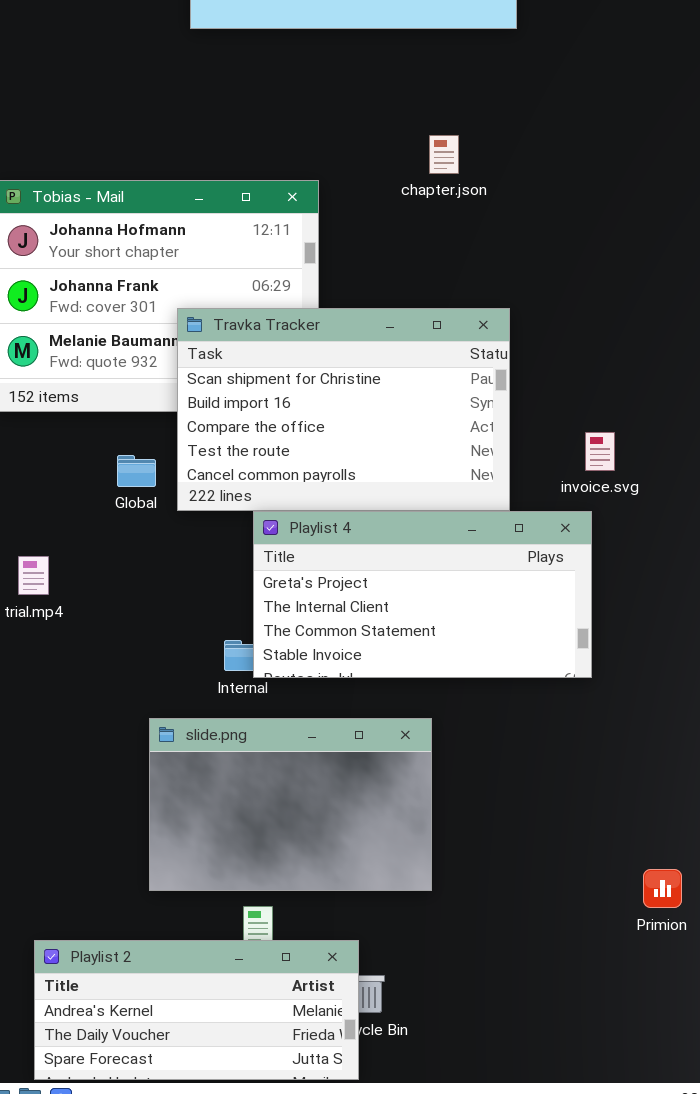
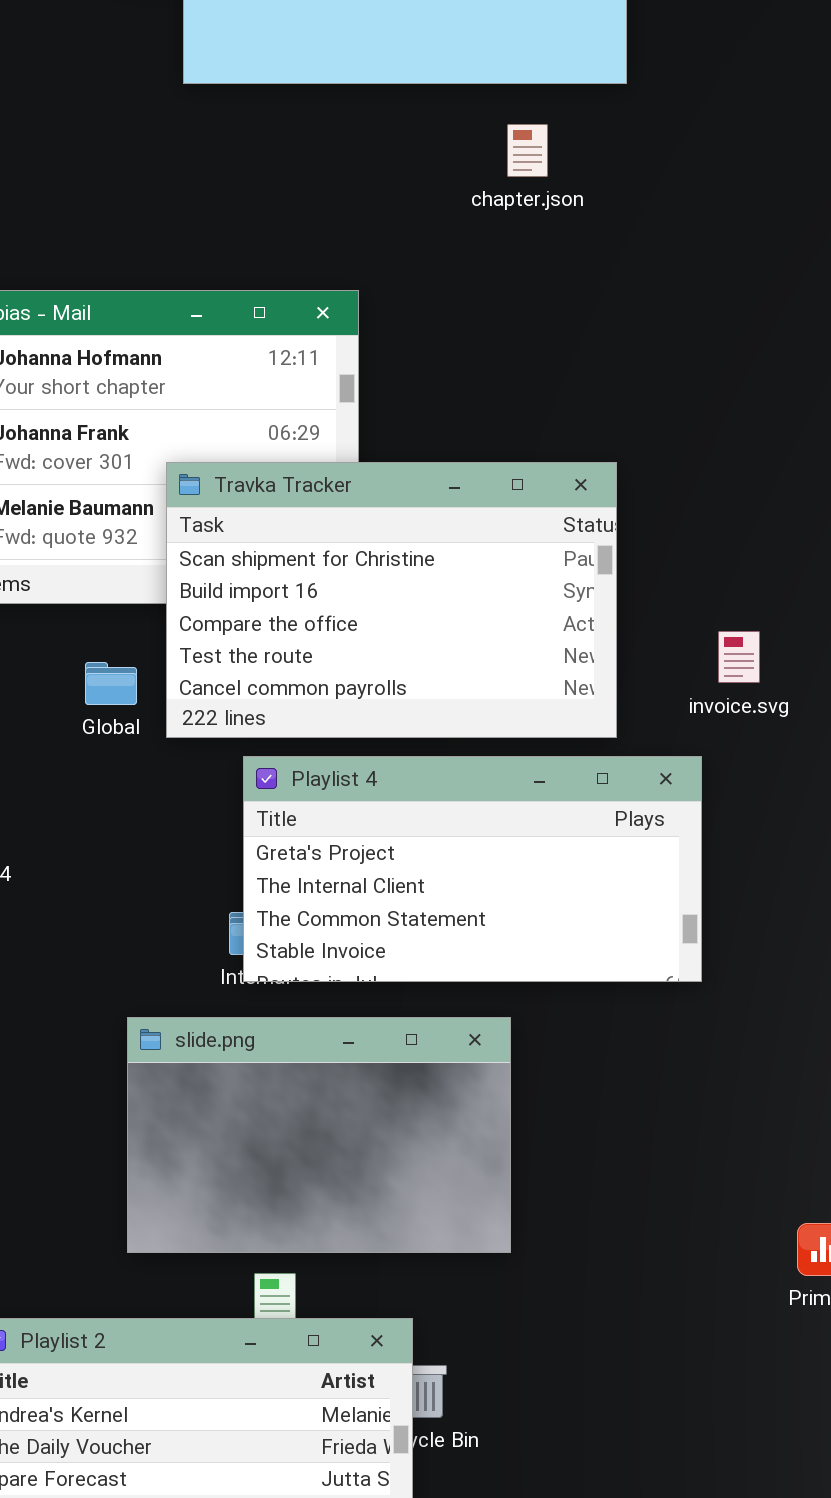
chapter.json: [429,135,459,174] -> [507,124,548,177], moved
Playlist 4: [253,511,592,678] -> [243,756,702,982], moved

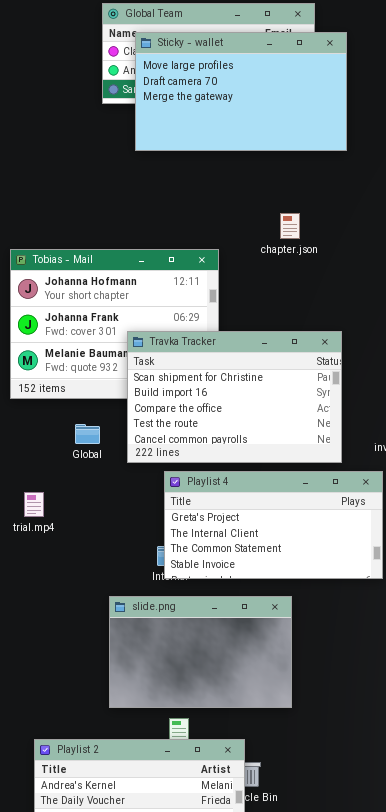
chapter.json: [507,124,548,177] -> [280,213,300,239], moved
Global: [85,662,137,705] -> [75,424,100,444], moved

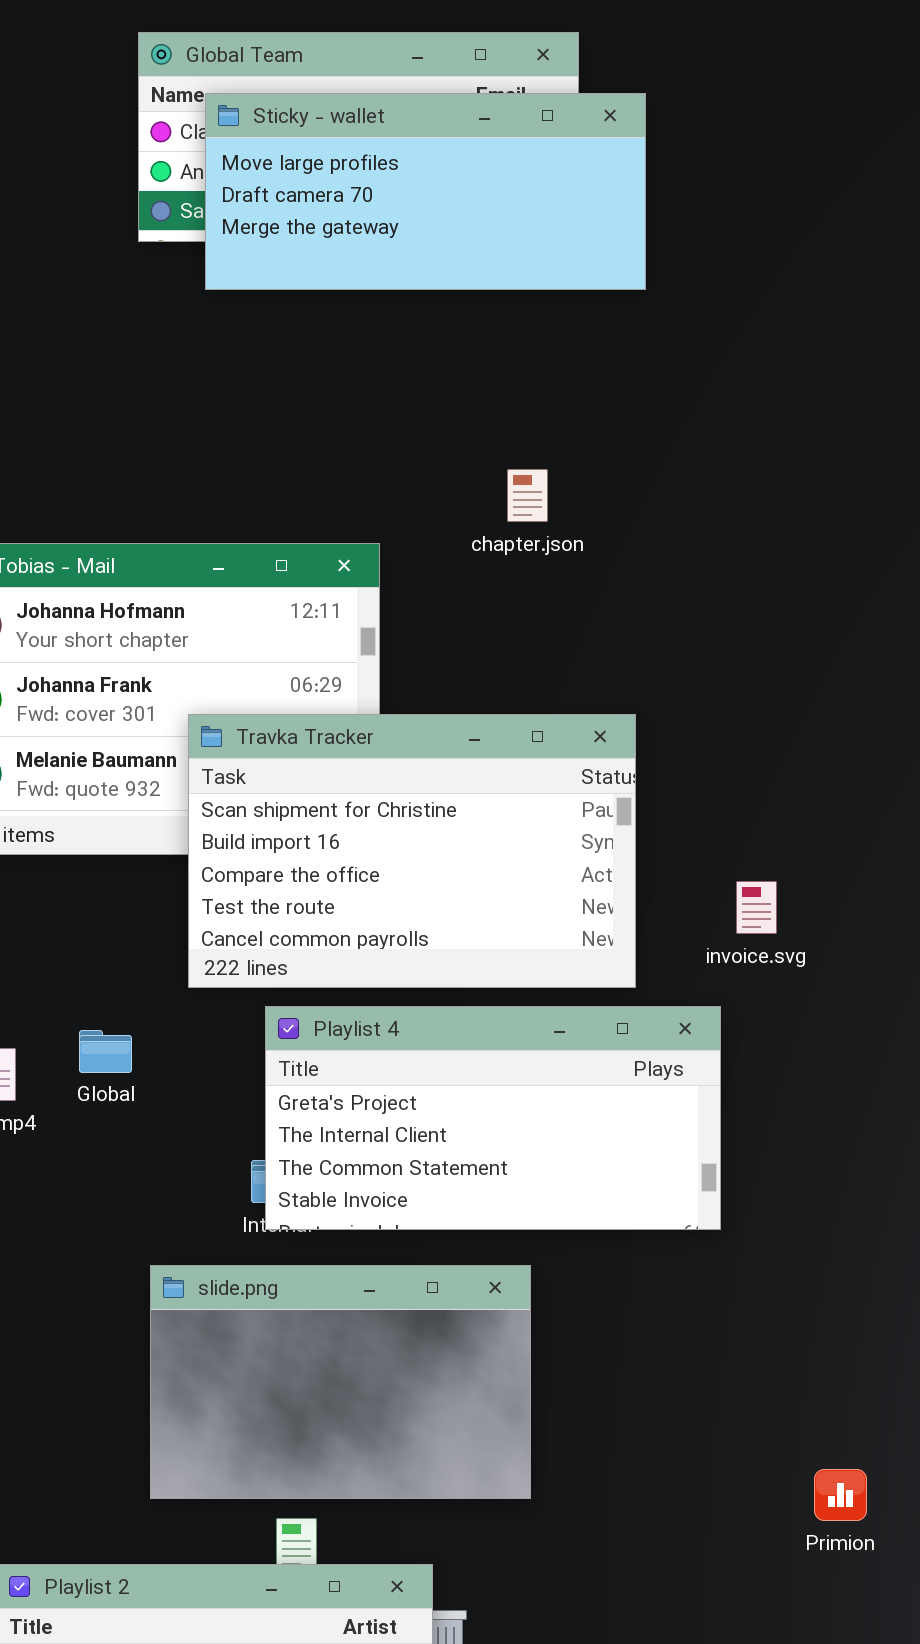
Sticky - wallet: [135,32,347,151] -> [205,93,646,290], resized
Global: [75,424,100,444] -> [79,1030,132,1073], moved

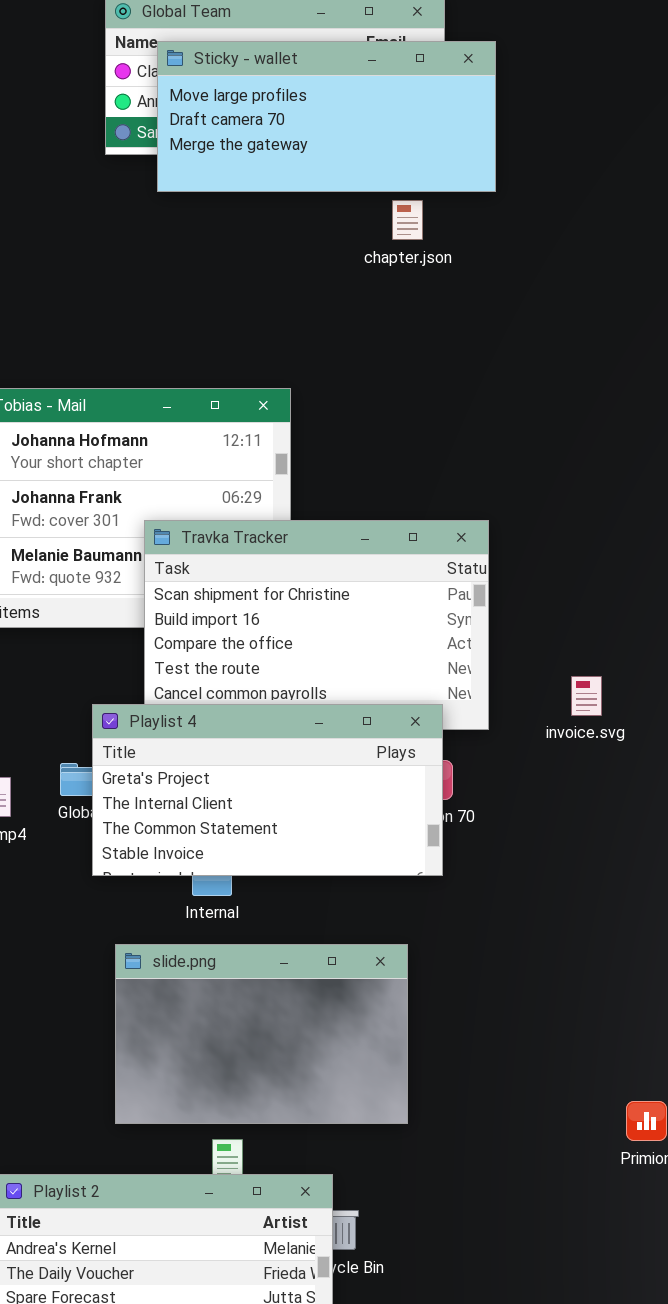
chapter.json: [507,469,548,522] -> [392,200,423,240], moved
invoice.svg: [736,881,777,934] -> [571,676,602,716], moved
Playlist 4: [265,1006,721,1230] -> [92,704,443,876], moved

